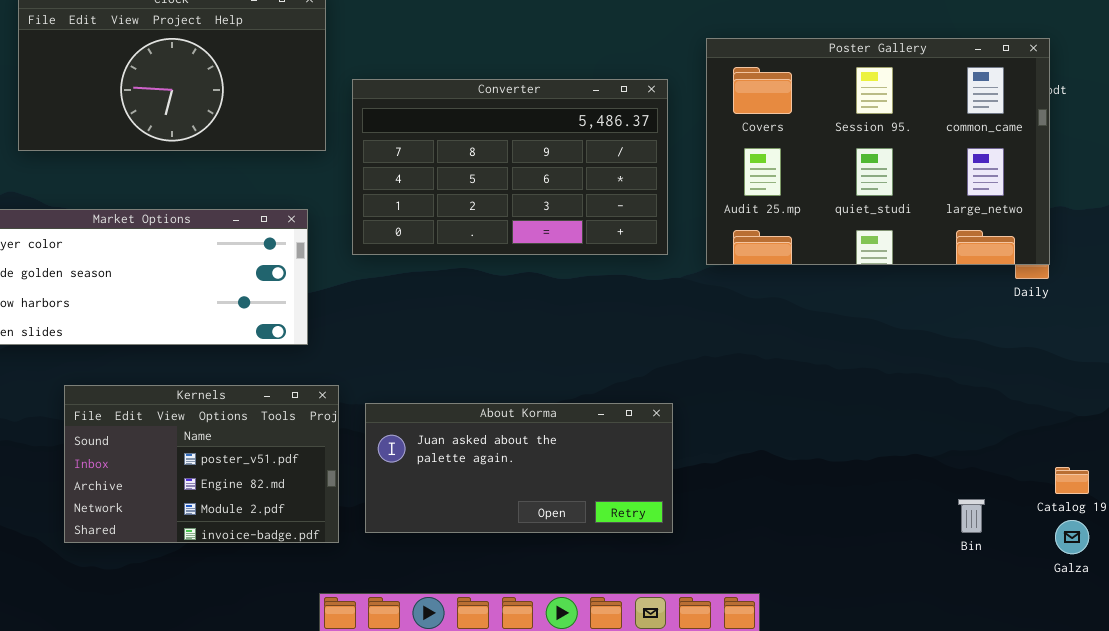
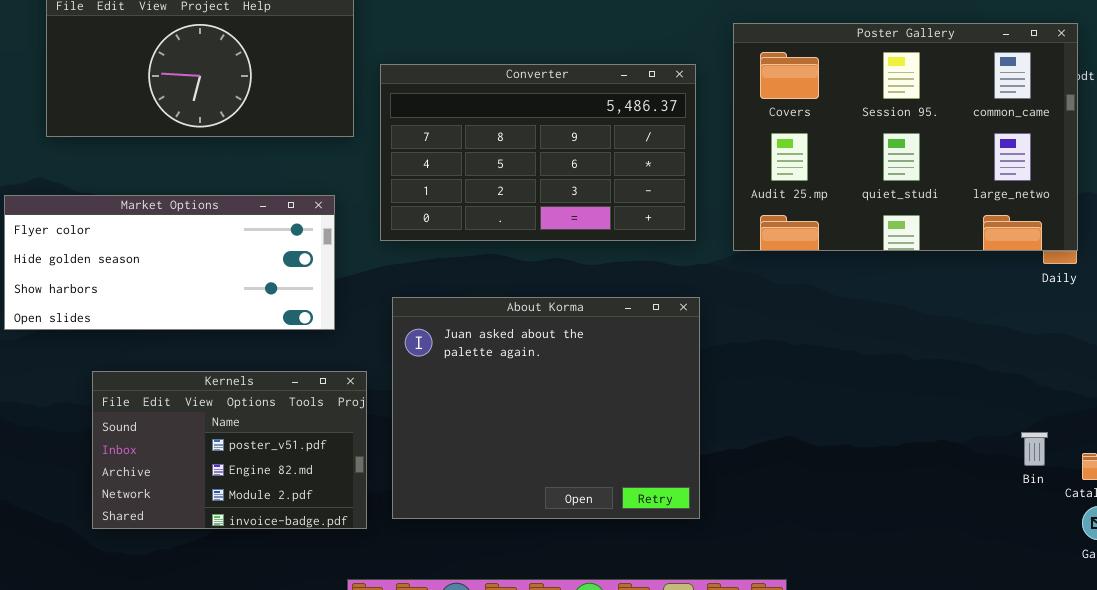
About Korma: [365,403,673,533] -> [392,297,700,519], resized
Bin: [958,499,985,533] -> [1021,432,1048,466], moved

